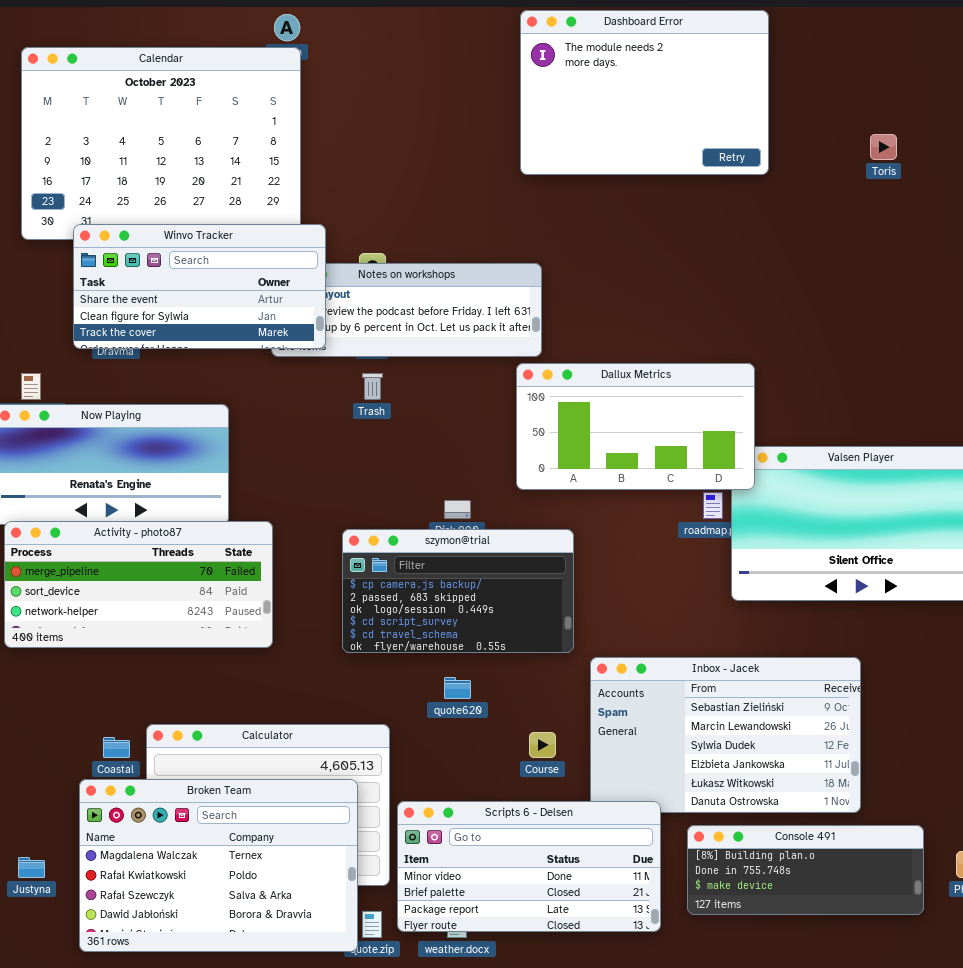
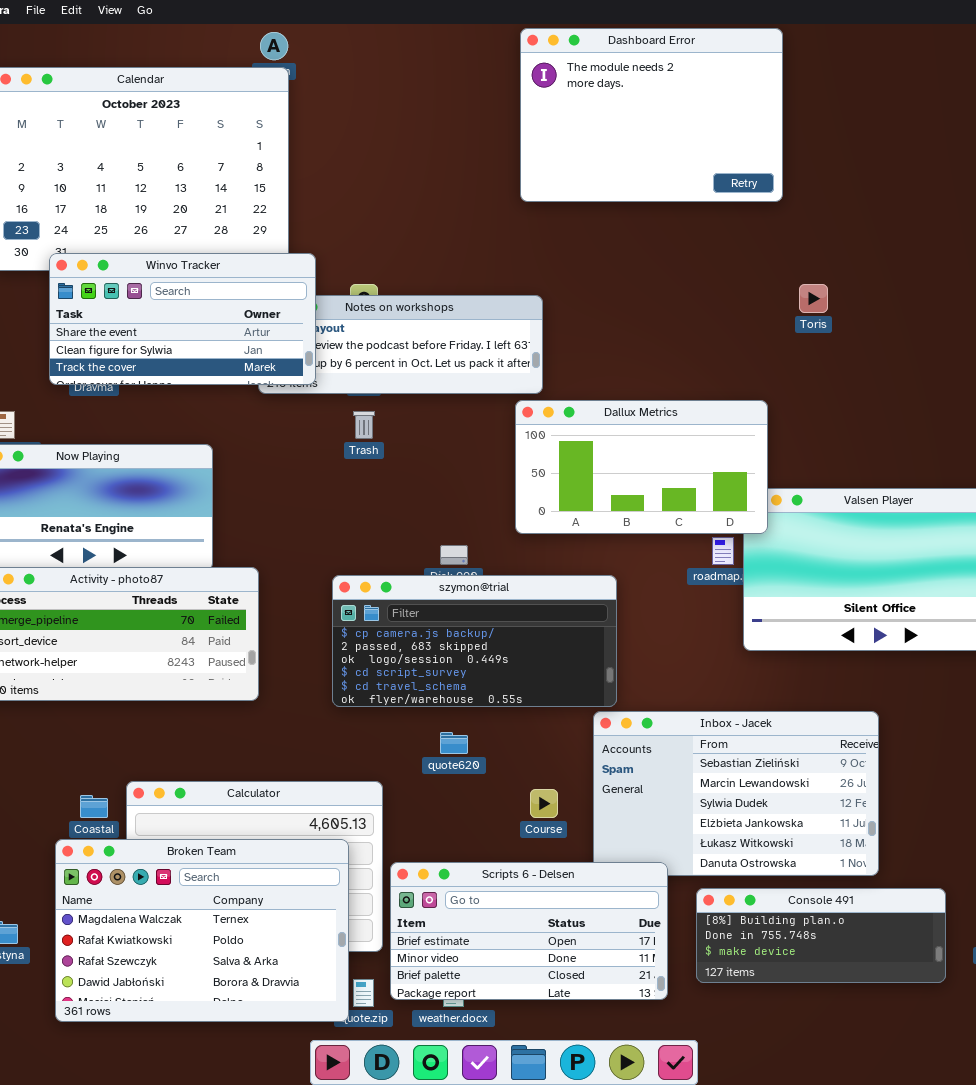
Toris: [870,134,897,160] -> [799,284,828,313], moved
szymon@trial: [342,529,574,653] -> [332,575,617,707], resized
Scripts 6 - Delsen: [397,801,661,932] -> [390,862,668,1000], scrolled up 1 row

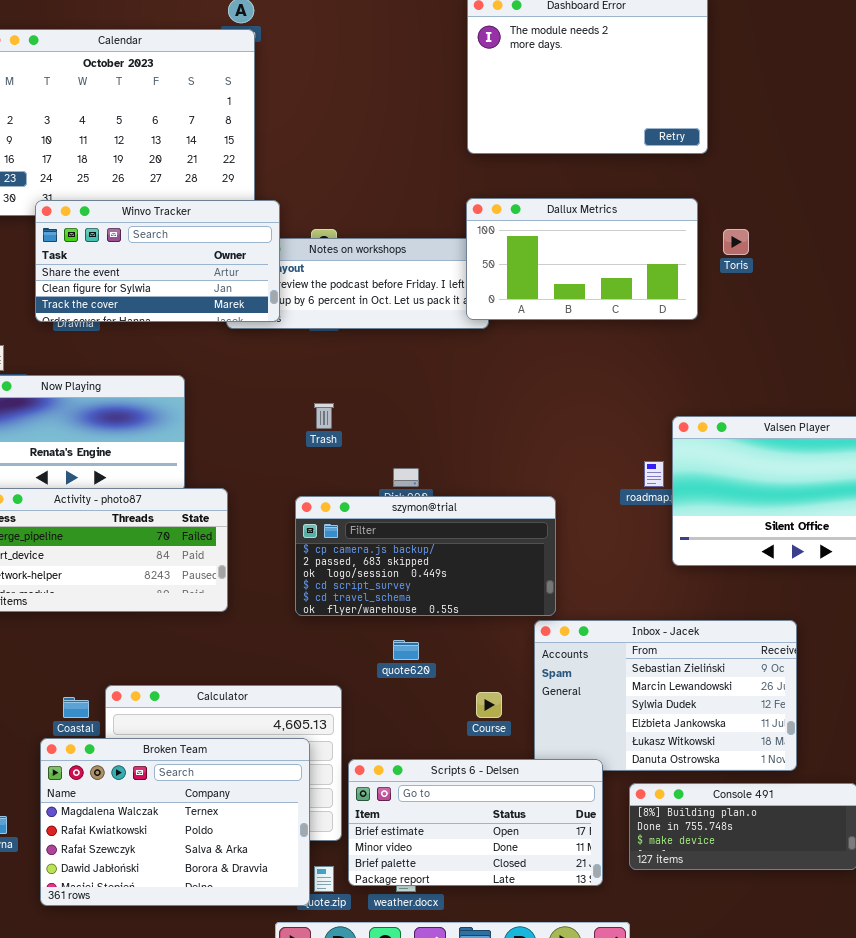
Dallux Metrics: [515,400,768,534] -> [466,198,698,320], moved
Trash: [353,411,375,439] -> [314,403,334,429], moved

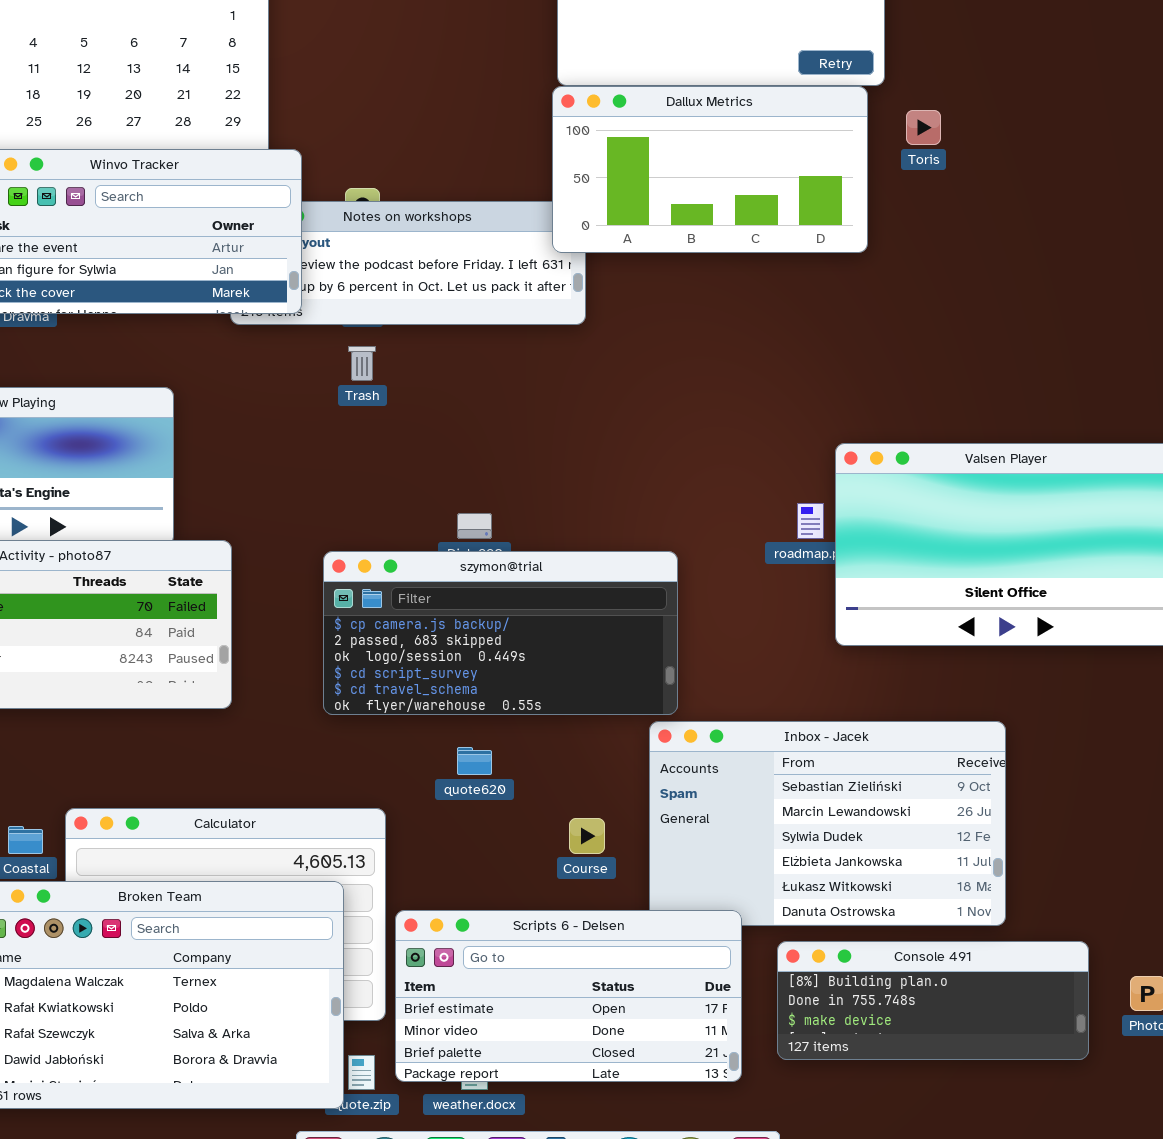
Dallux Metrics: [466,198,698,320] -> [552,86,868,253], moved
Toris: [723,229,749,255] -> [906,110,941,145], moved
Trash: [314,403,334,429] -> [348,346,376,381], moved

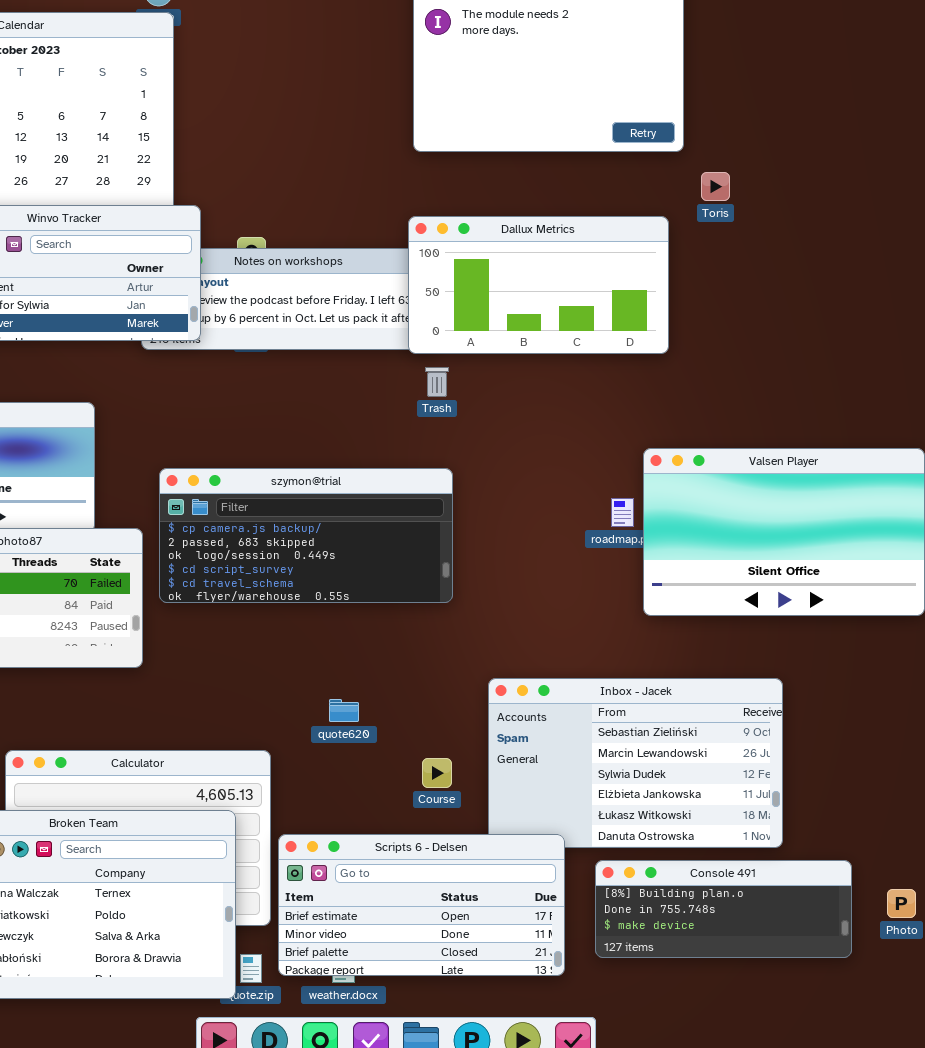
Dallux Metrics: [552,86,868,253] -> [408,216,669,354], moved
Trash: [348,346,376,381] -> [425,367,449,397], moved
szymon@trial: [323,551,678,715] -> [159,468,453,603], moved

